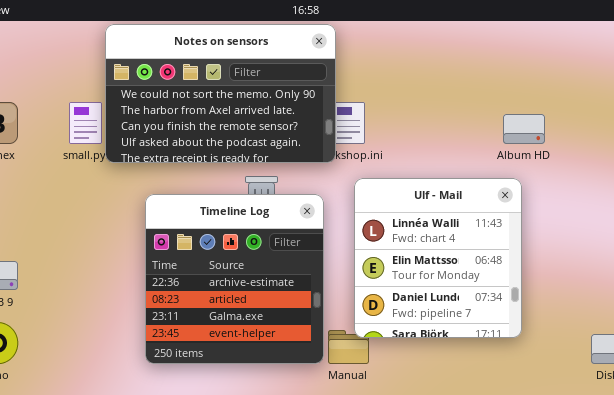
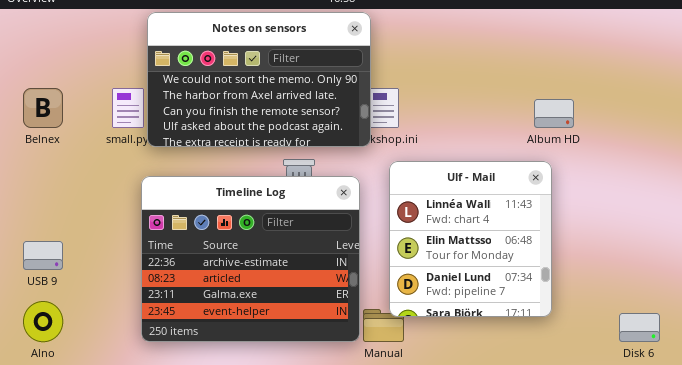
Timeline Log: [145,194,324,364] -> [141,176,360,342], resized

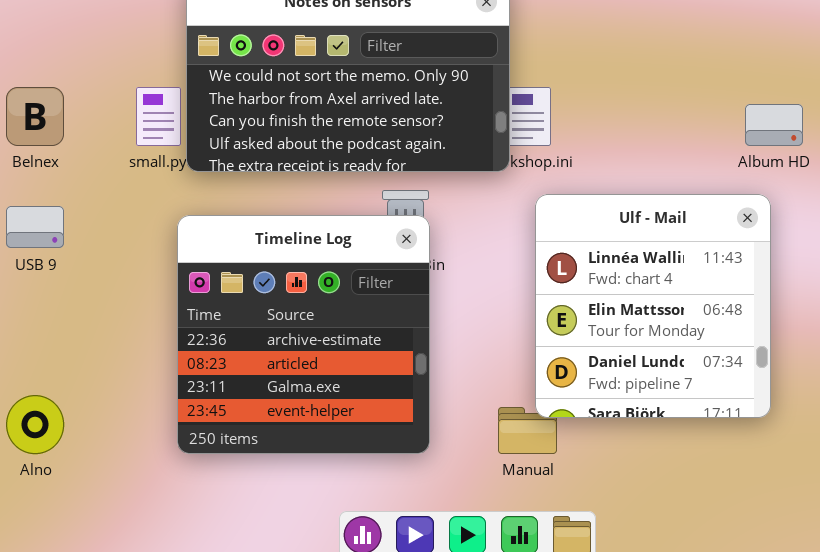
Timeline Log: [141,176,360,342] -> [177,215,430,454], resized
USB 9: [23,241,63,270] -> [6,206,64,248], moved

